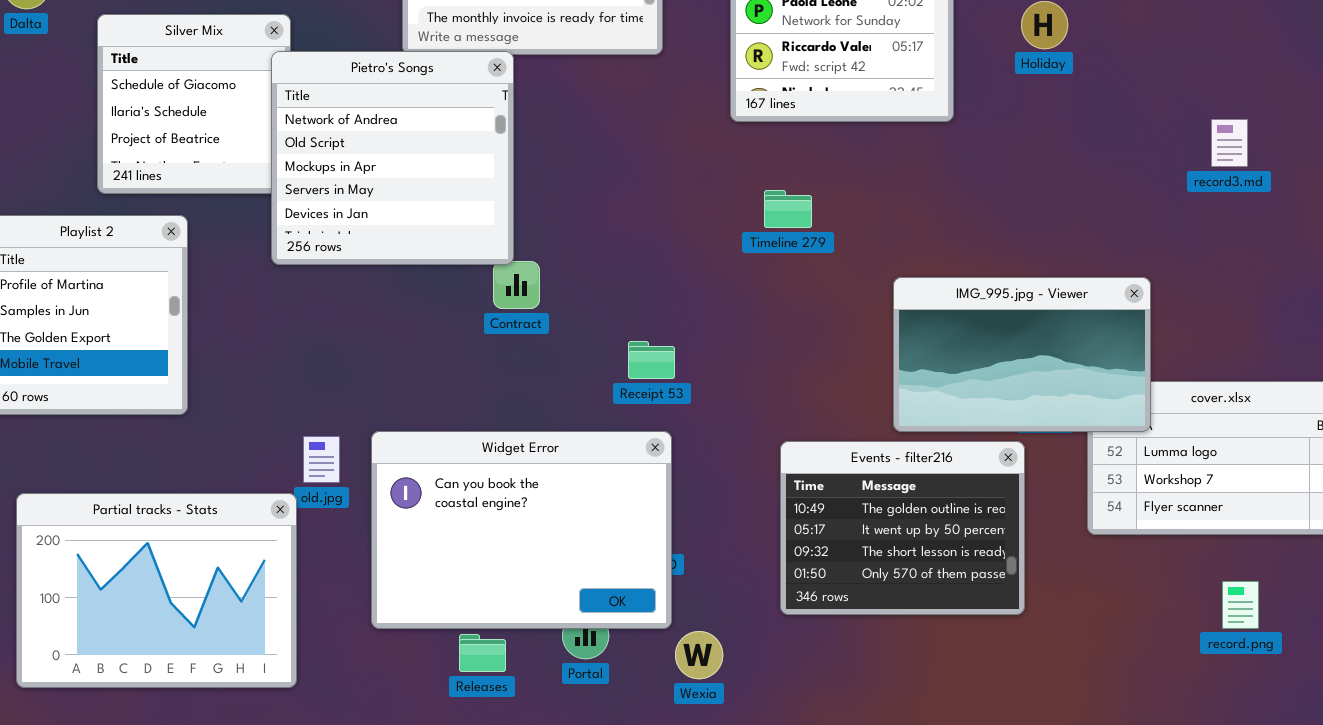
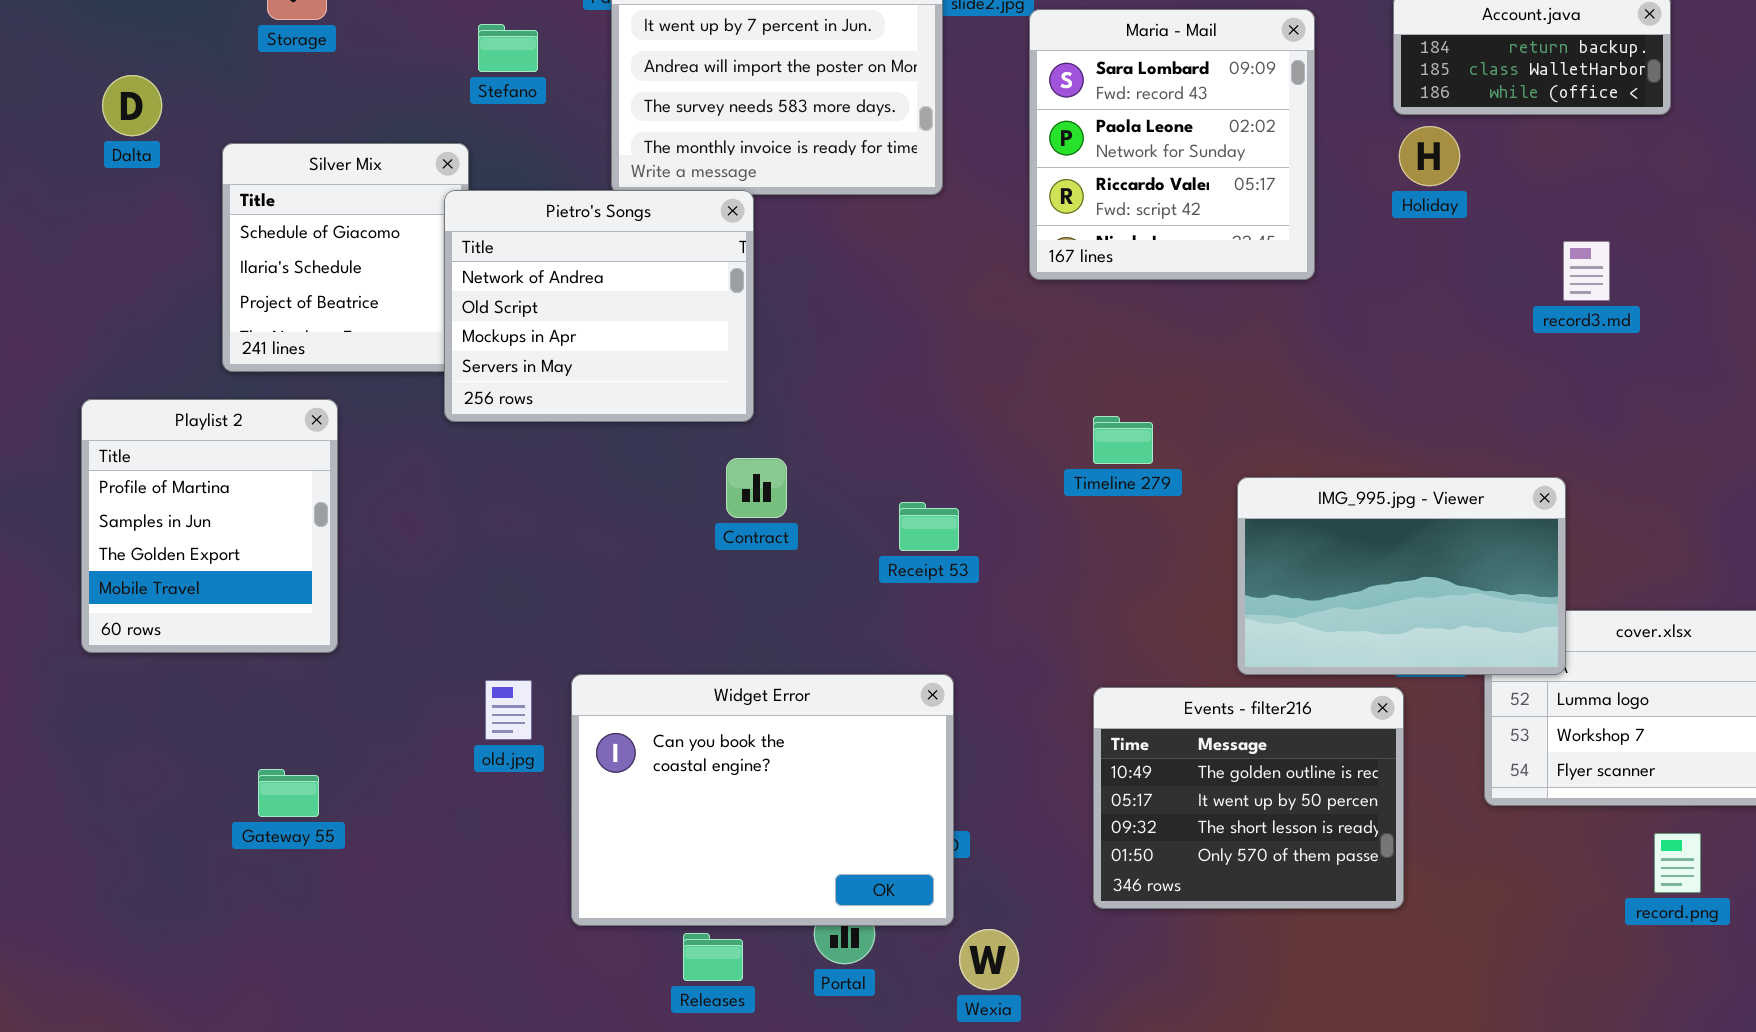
Pietro's Songs: [271,51,514,265] -> [444,190,754,422], resized
record3.md: [1211,119,1248,167] -> [1563,241,1610,301], moved
Timeline 279: [764,190,812,228] -> [1093,416,1153,464], moved
Receipt 53: [628,341,675,379] -> [899,502,959,551], moved
Partial tracks - Stats: [16,493,297,688] -> none, closed
record.png: [1222,581,1259,629] -> [1654,833,1701,893], moved

